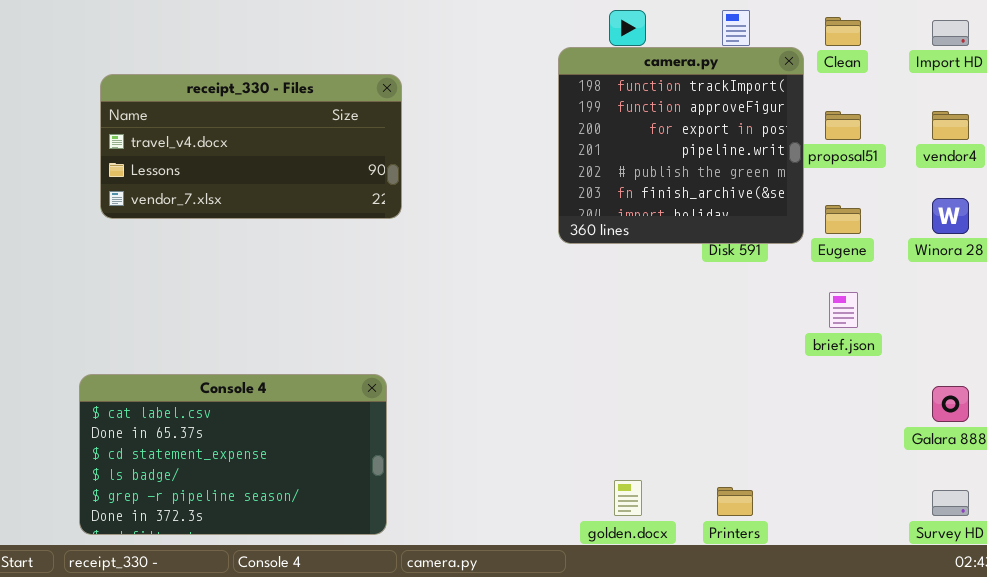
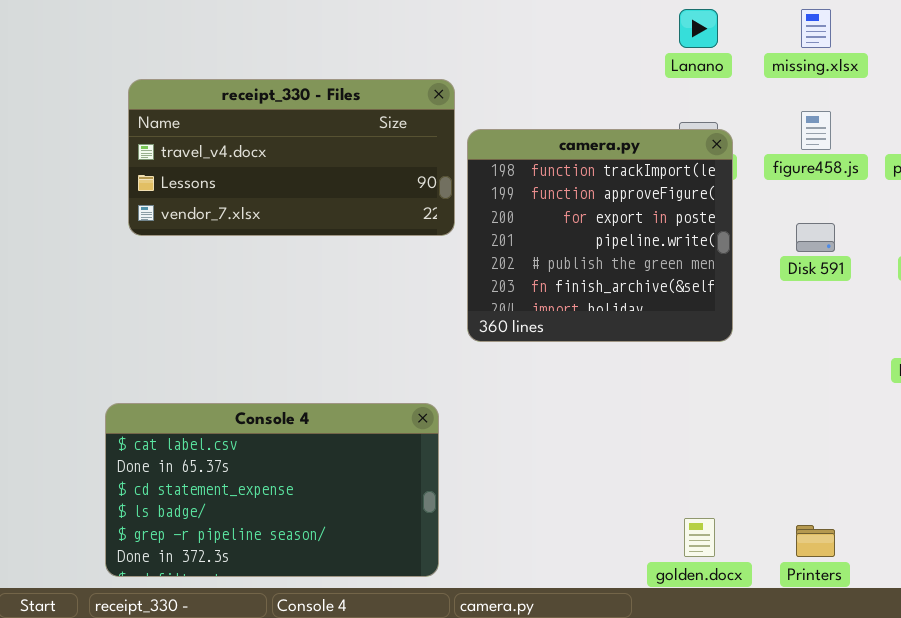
camera.py: [558,47,804,244] -> [467,129,733,342], moved

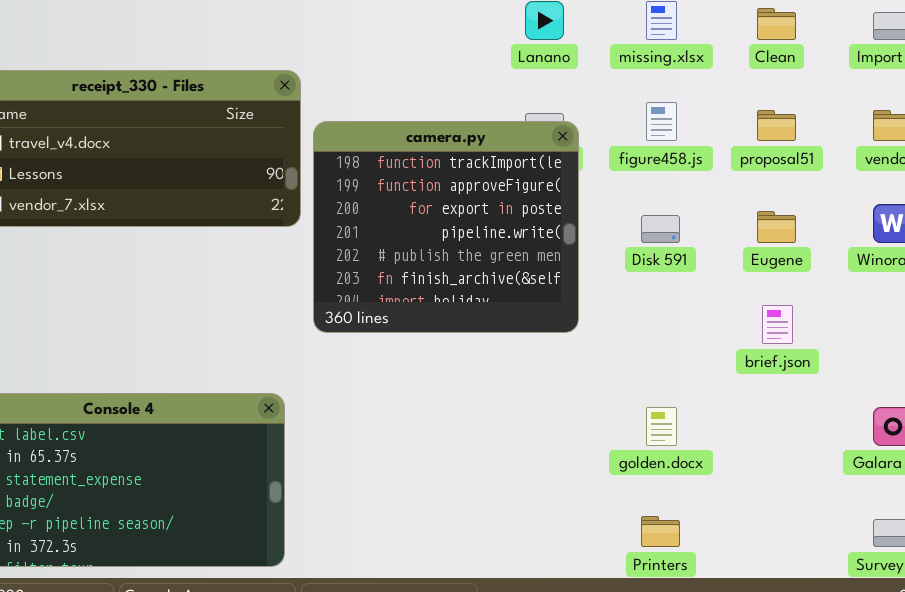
golden.docx: [684,518,715,557] -> [646,407,677,446], moved

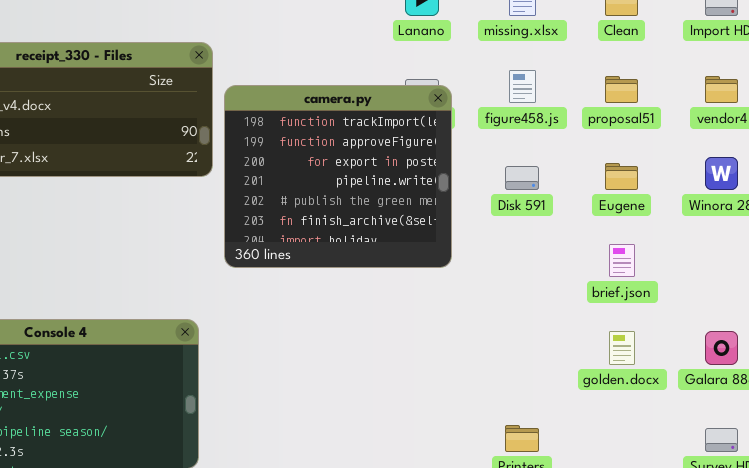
golden.docx: [646,407,677,446] -> [609,331,635,365], moved

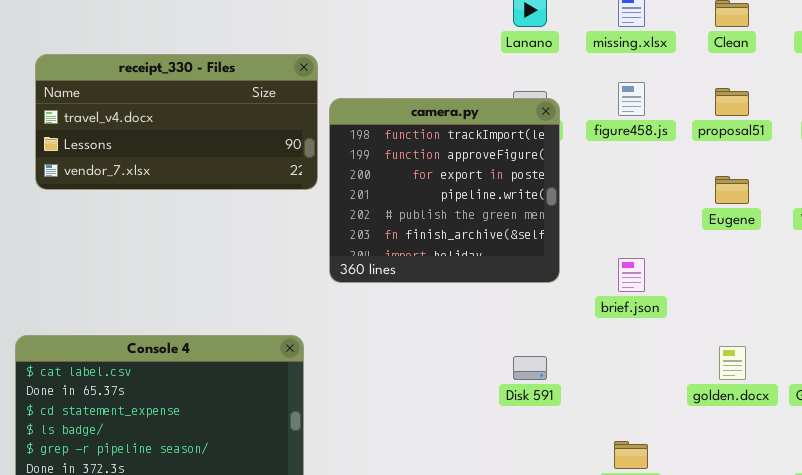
Disk 591: [505,166,539,190] -> [513,356,547,380], moved
brief.json: [609,244,635,277] -> [618,258,645,292], moved

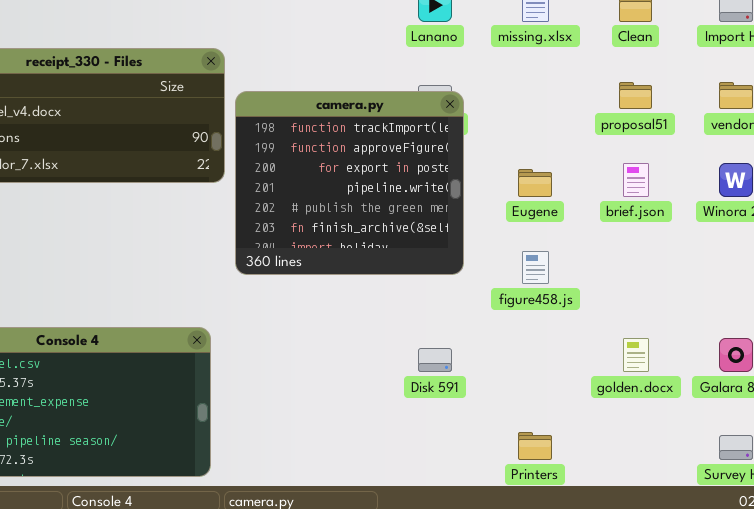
figure458.js: [618,82,645,116] -> [522,251,549,284], moved
Eugene: [715,176,749,204] -> [518,169,552,197], moved
brief.json: [618,258,645,292] -> [623,163,649,197], moved

